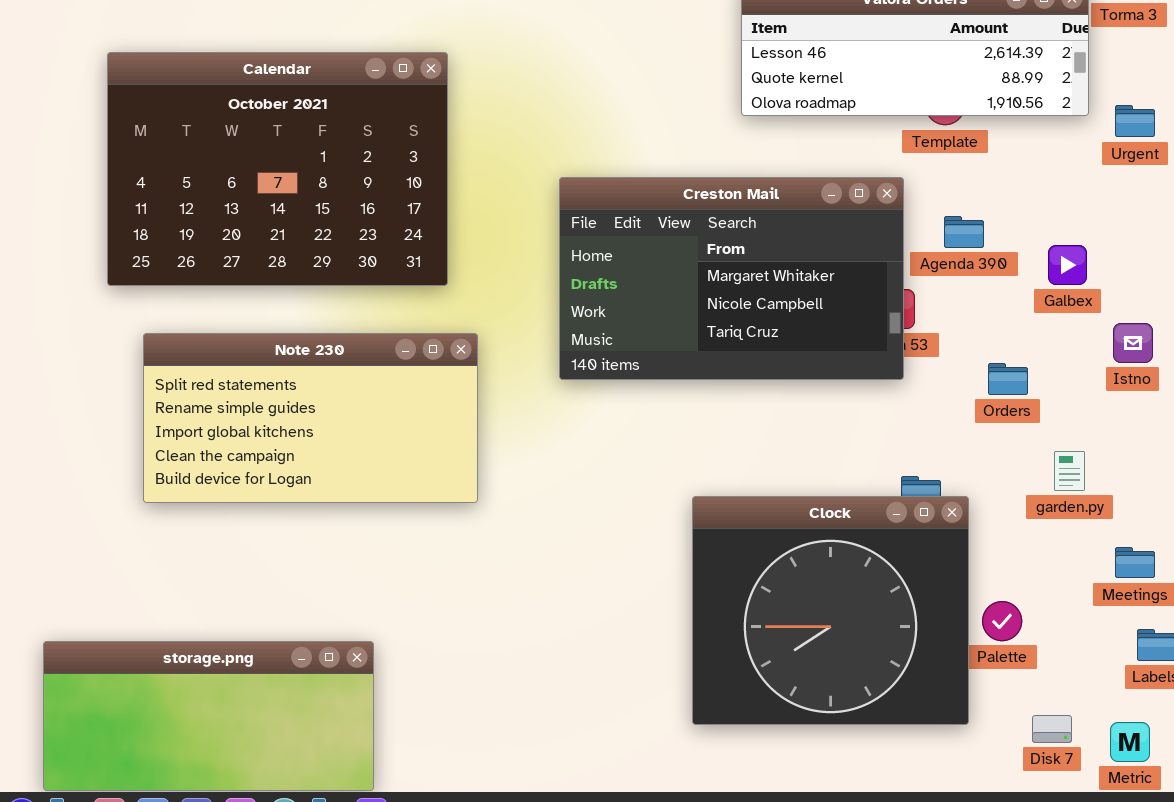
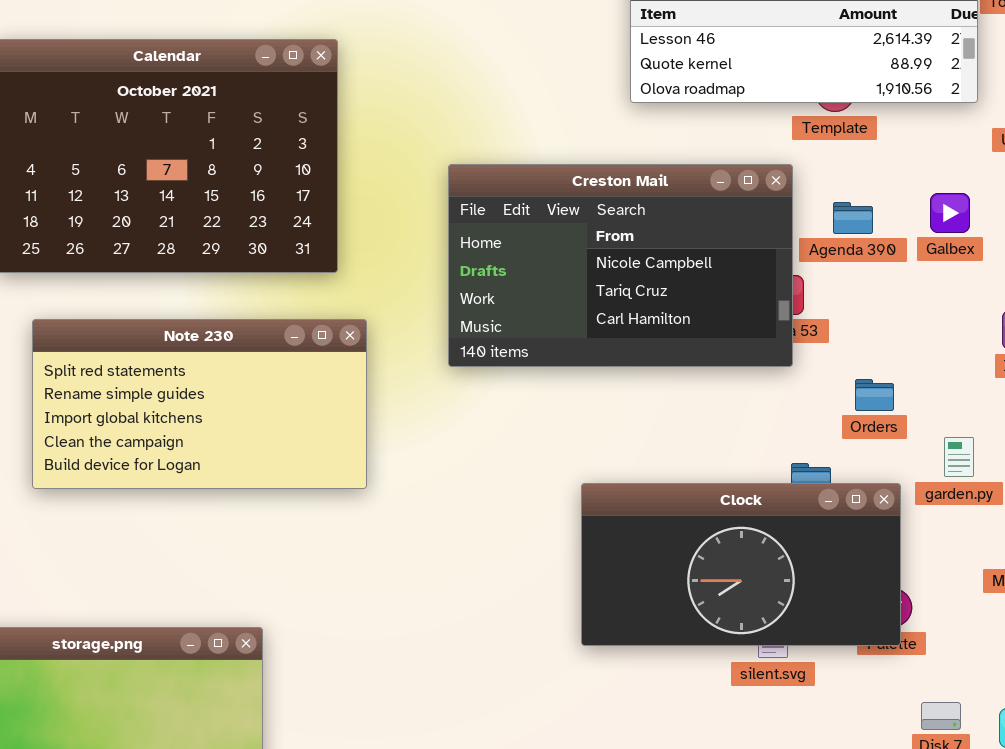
Creston Mail: [559,177,904,380] -> [448,164,793,367], scrolled down 1 row
Galbex: [1048,245,1087,285] -> [930,193,970,233], moved
Orders: [988,363,1028,395] -> [855,379,894,411], moved
Clock: [692,496,969,725] -> [581,483,901,646], resized

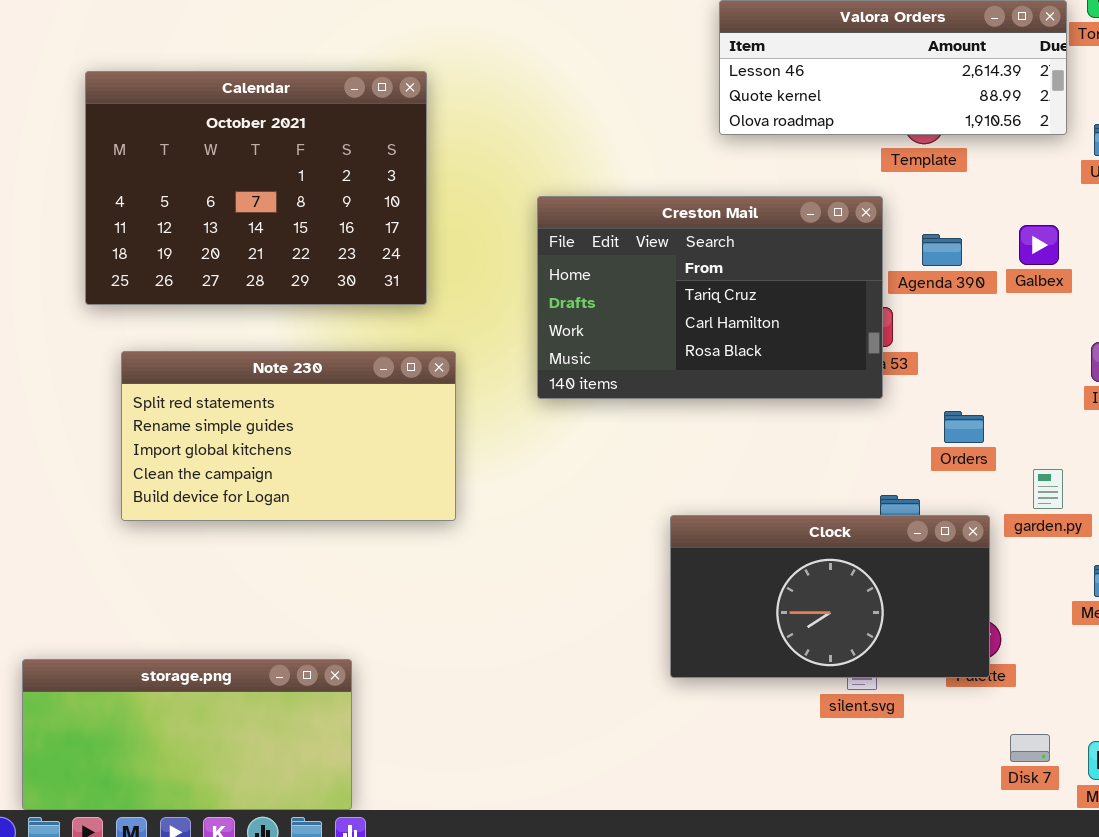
Creston Mail: [448,164,793,367] -> [537,196,883,399], scrolled down 1 row

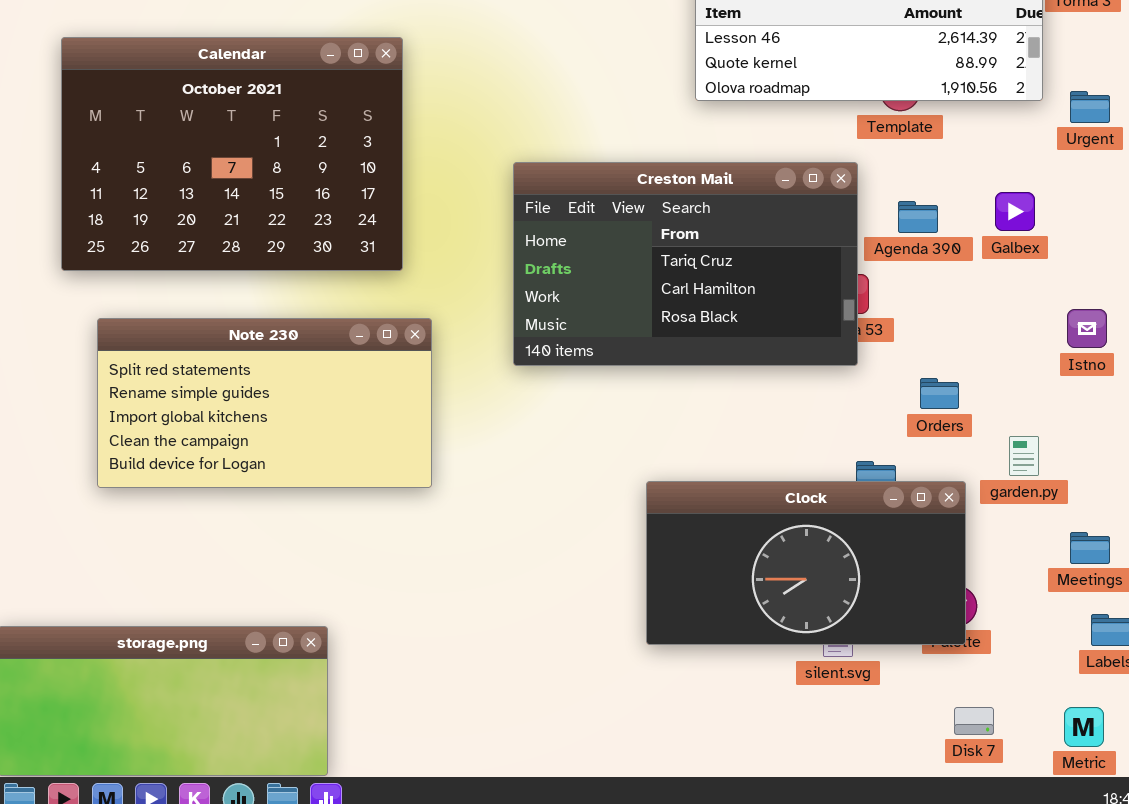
Disk 7: [1010,734,1050,762] -> [954,707,994,735], moved

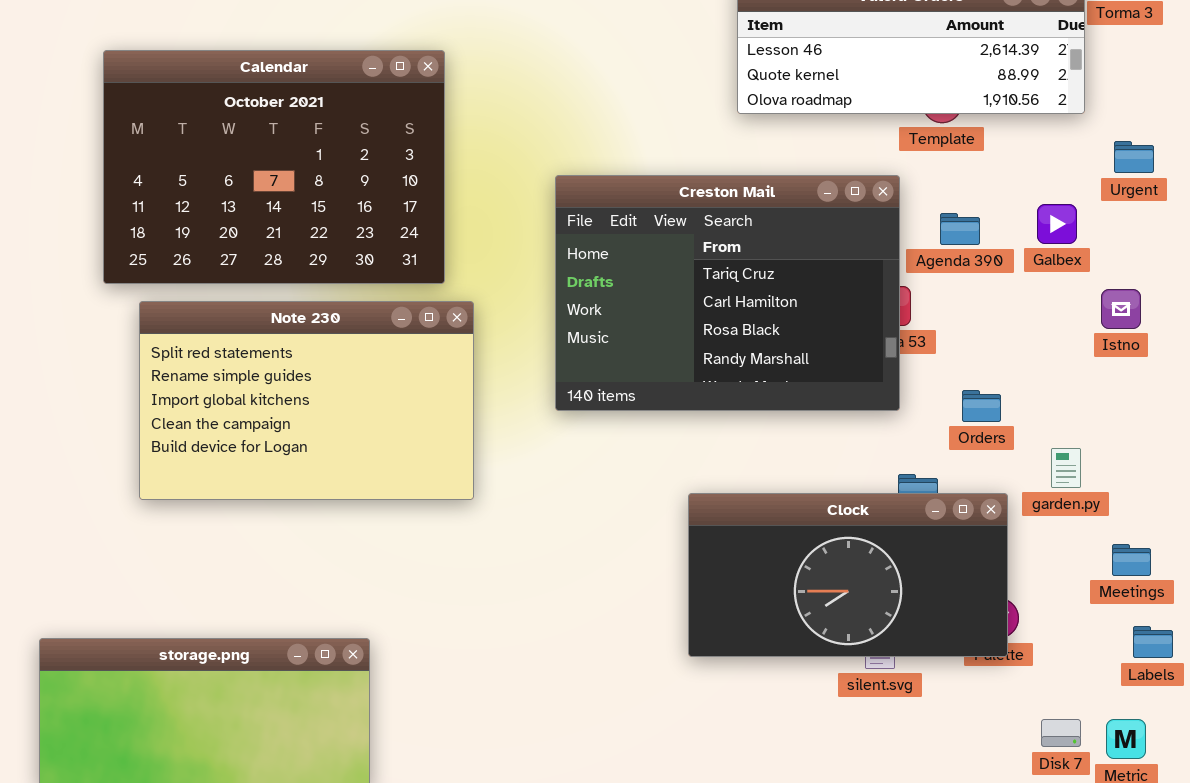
Urgent: [1070,91,1110,123] -> [1114,141,1154,173], moved
Creston Mail: [513,162,858,366] -> [555,175,900,411], resized
Istno: [1067,309,1107,348] -> [1101,289,1141,329], moved
Note 230: [97,318,432,488] -> [139,301,474,500], resized
Disk 7: [954,707,994,735] -> [1041,719,1081,747], moved

